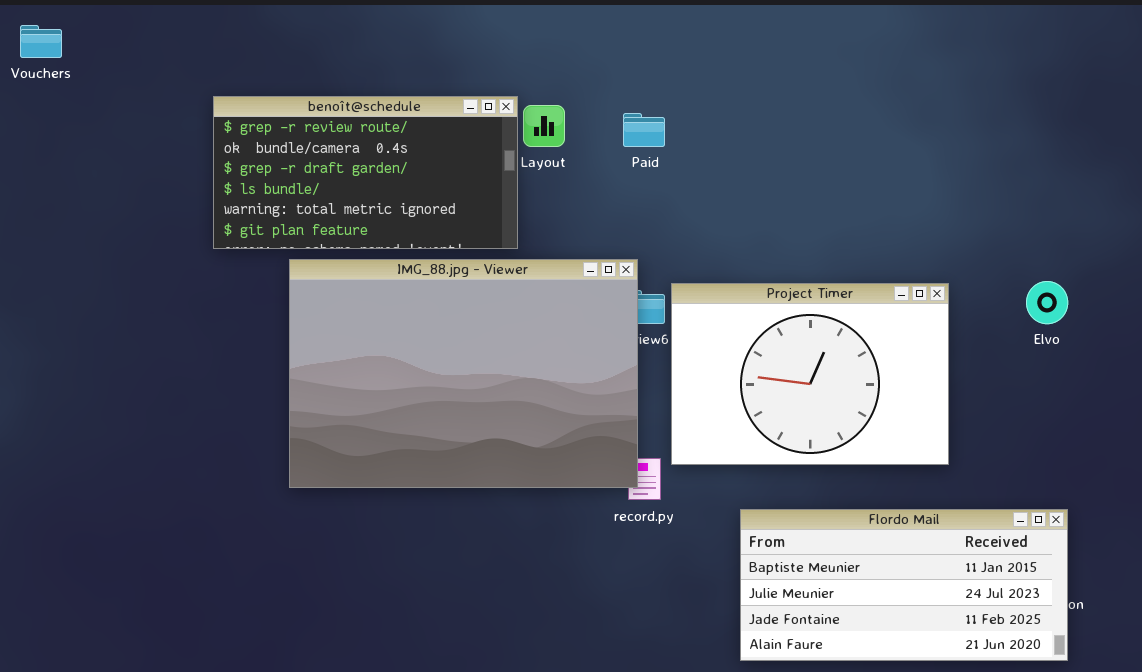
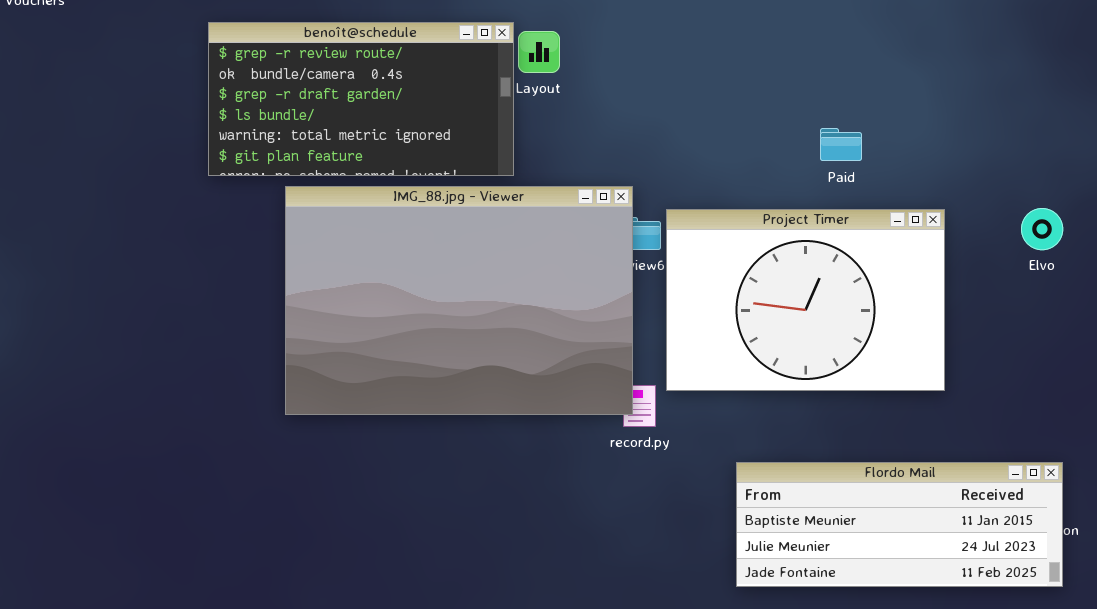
Paid: [623,113,665,147] -> [820,128,862,161], moved
Flordo Mail: [740,509,1068,661] -> [736,462,1063,587], resized

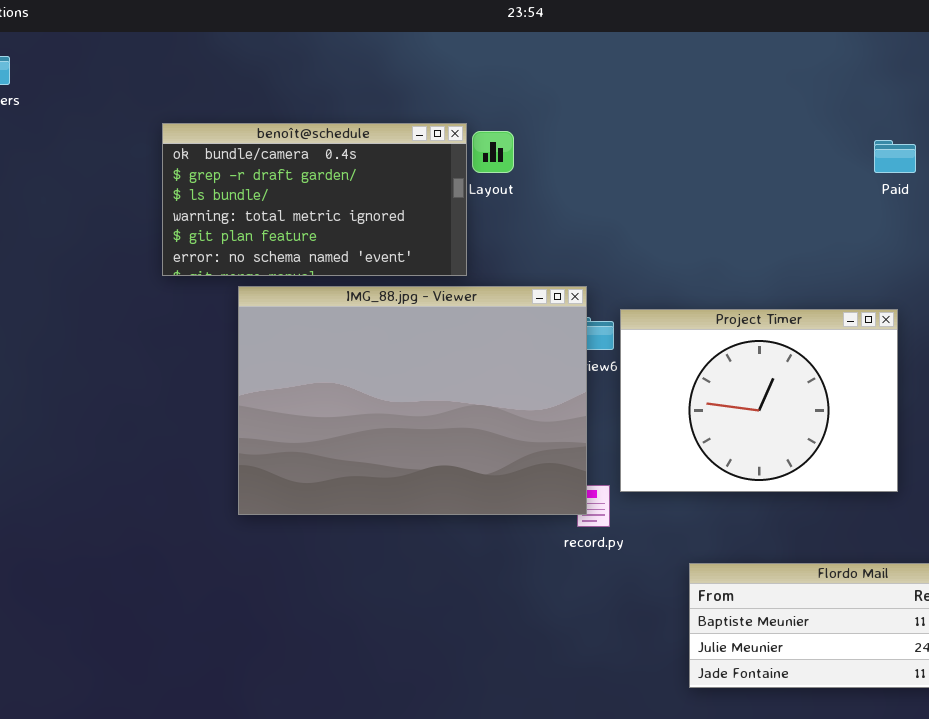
benoît@schedule: [208,22,514,176] -> [162,123,467,276], scrolled down 1 row
Paid: [820,128,862,161] -> [874,140,916,173], moved

